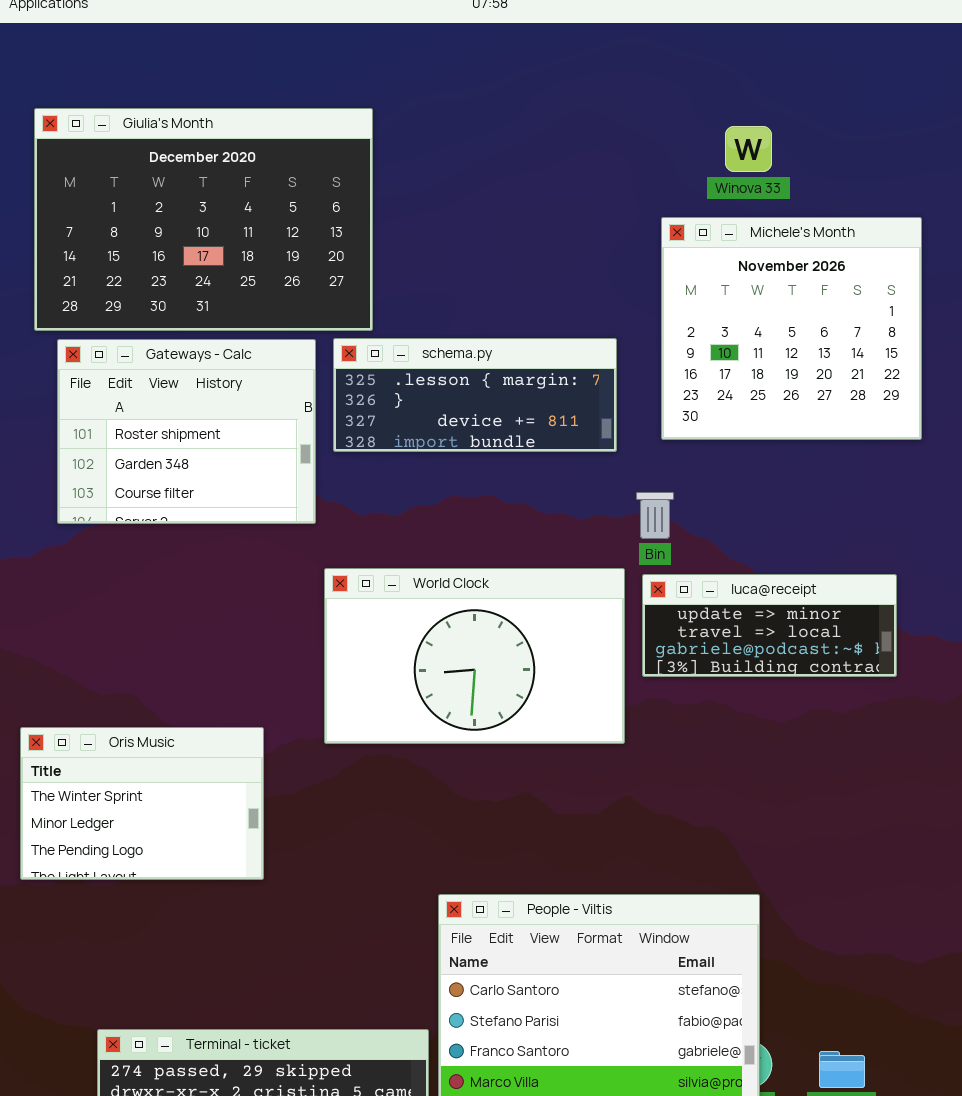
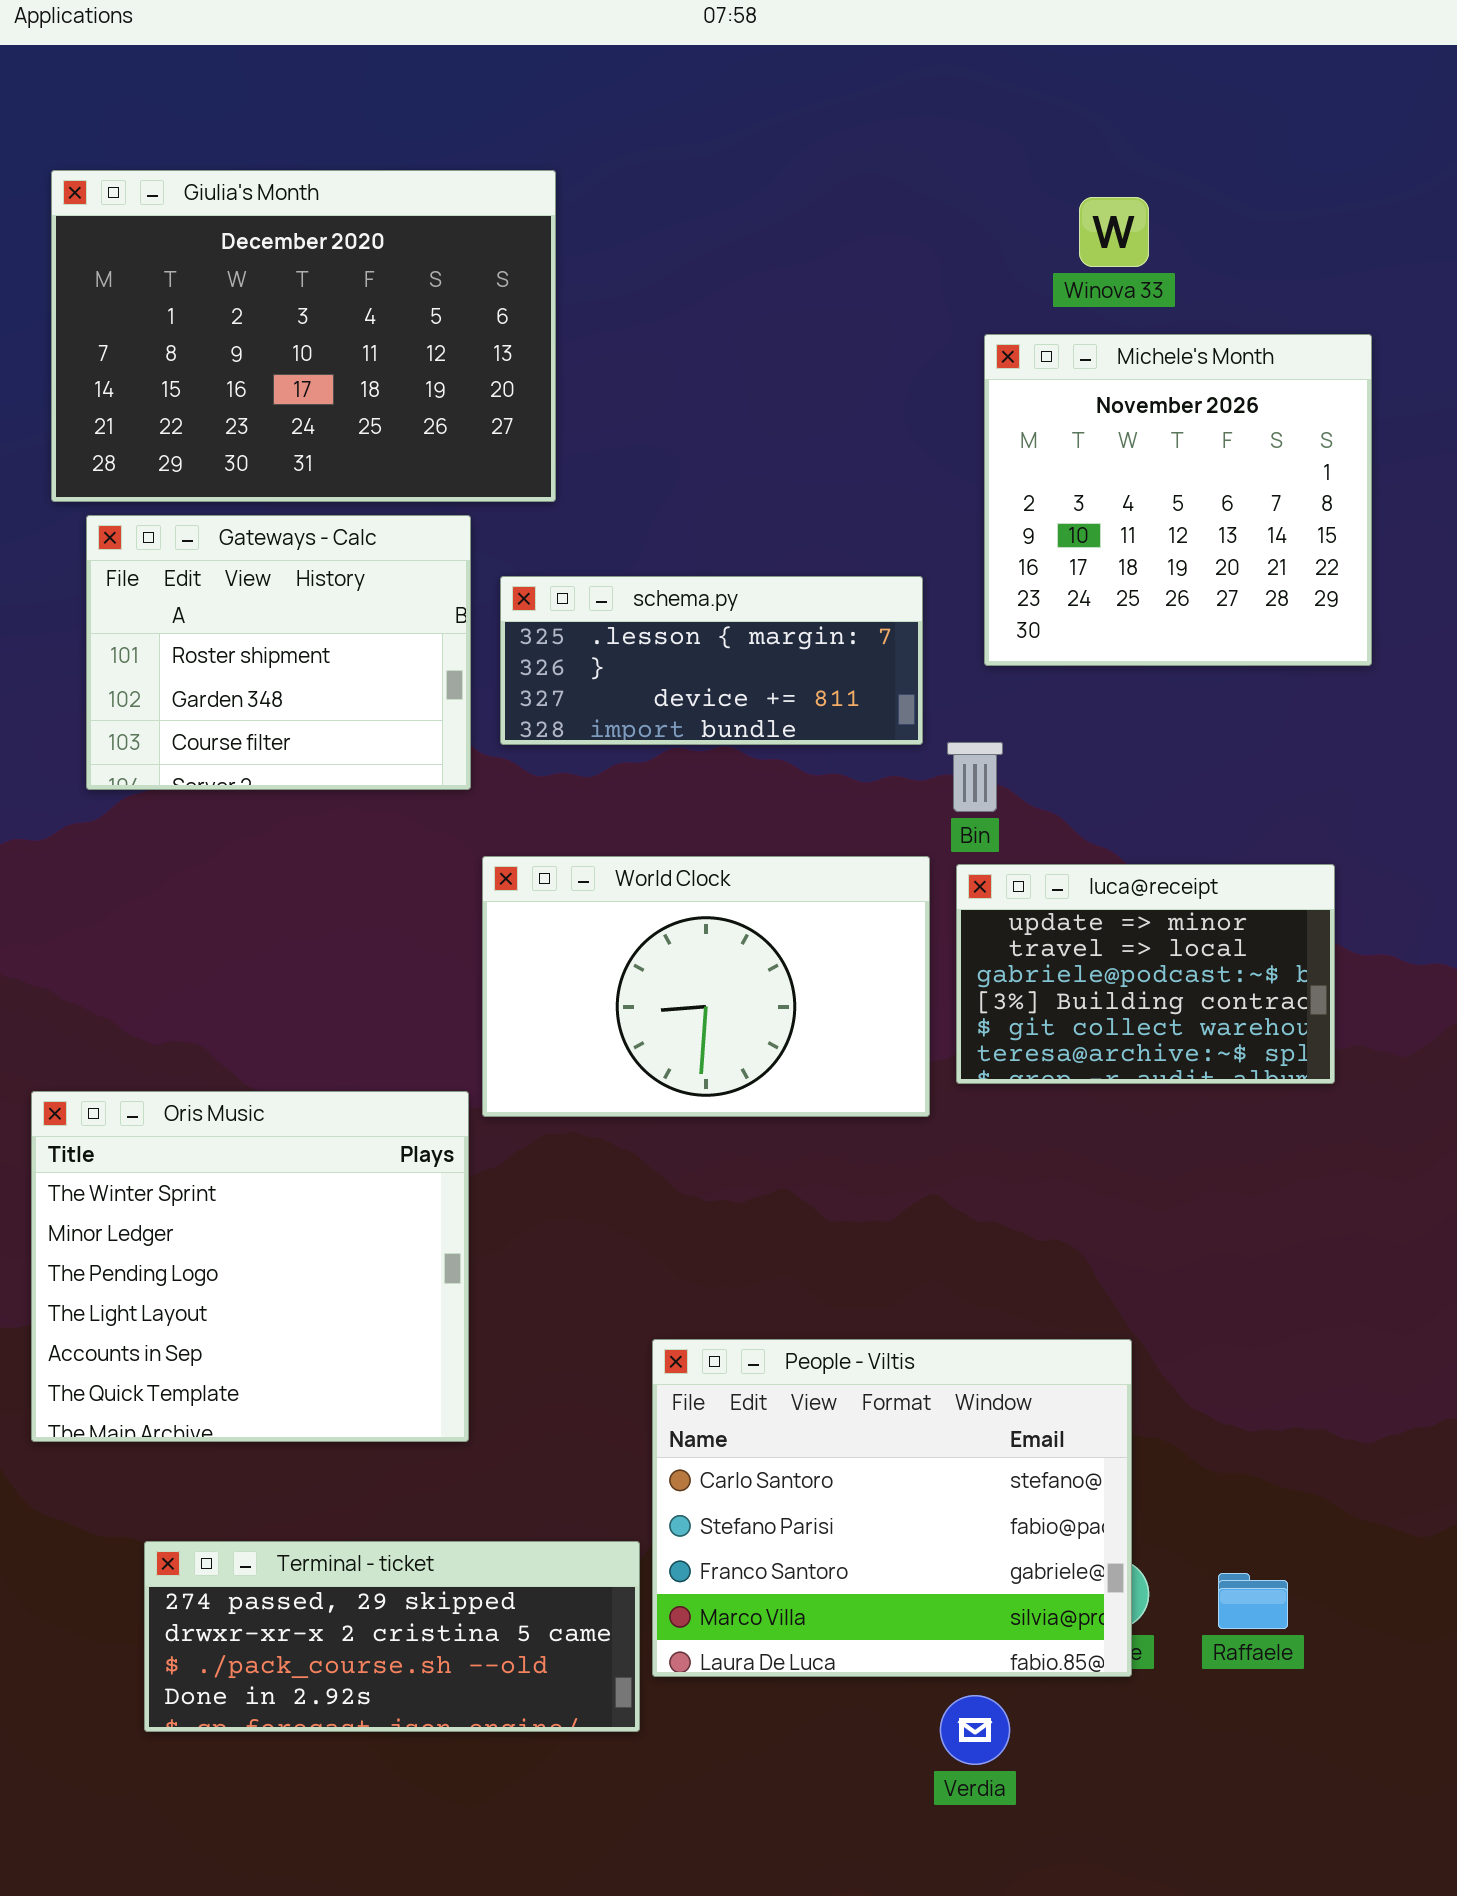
schema.py: [333,338,617,452] -> [500,576,923,745], moved
luca@receipt: [642,574,897,677] -> [956,864,1335,1084], resized
Oris Music: [20,727,264,880] -> [31,1091,469,1442], resized

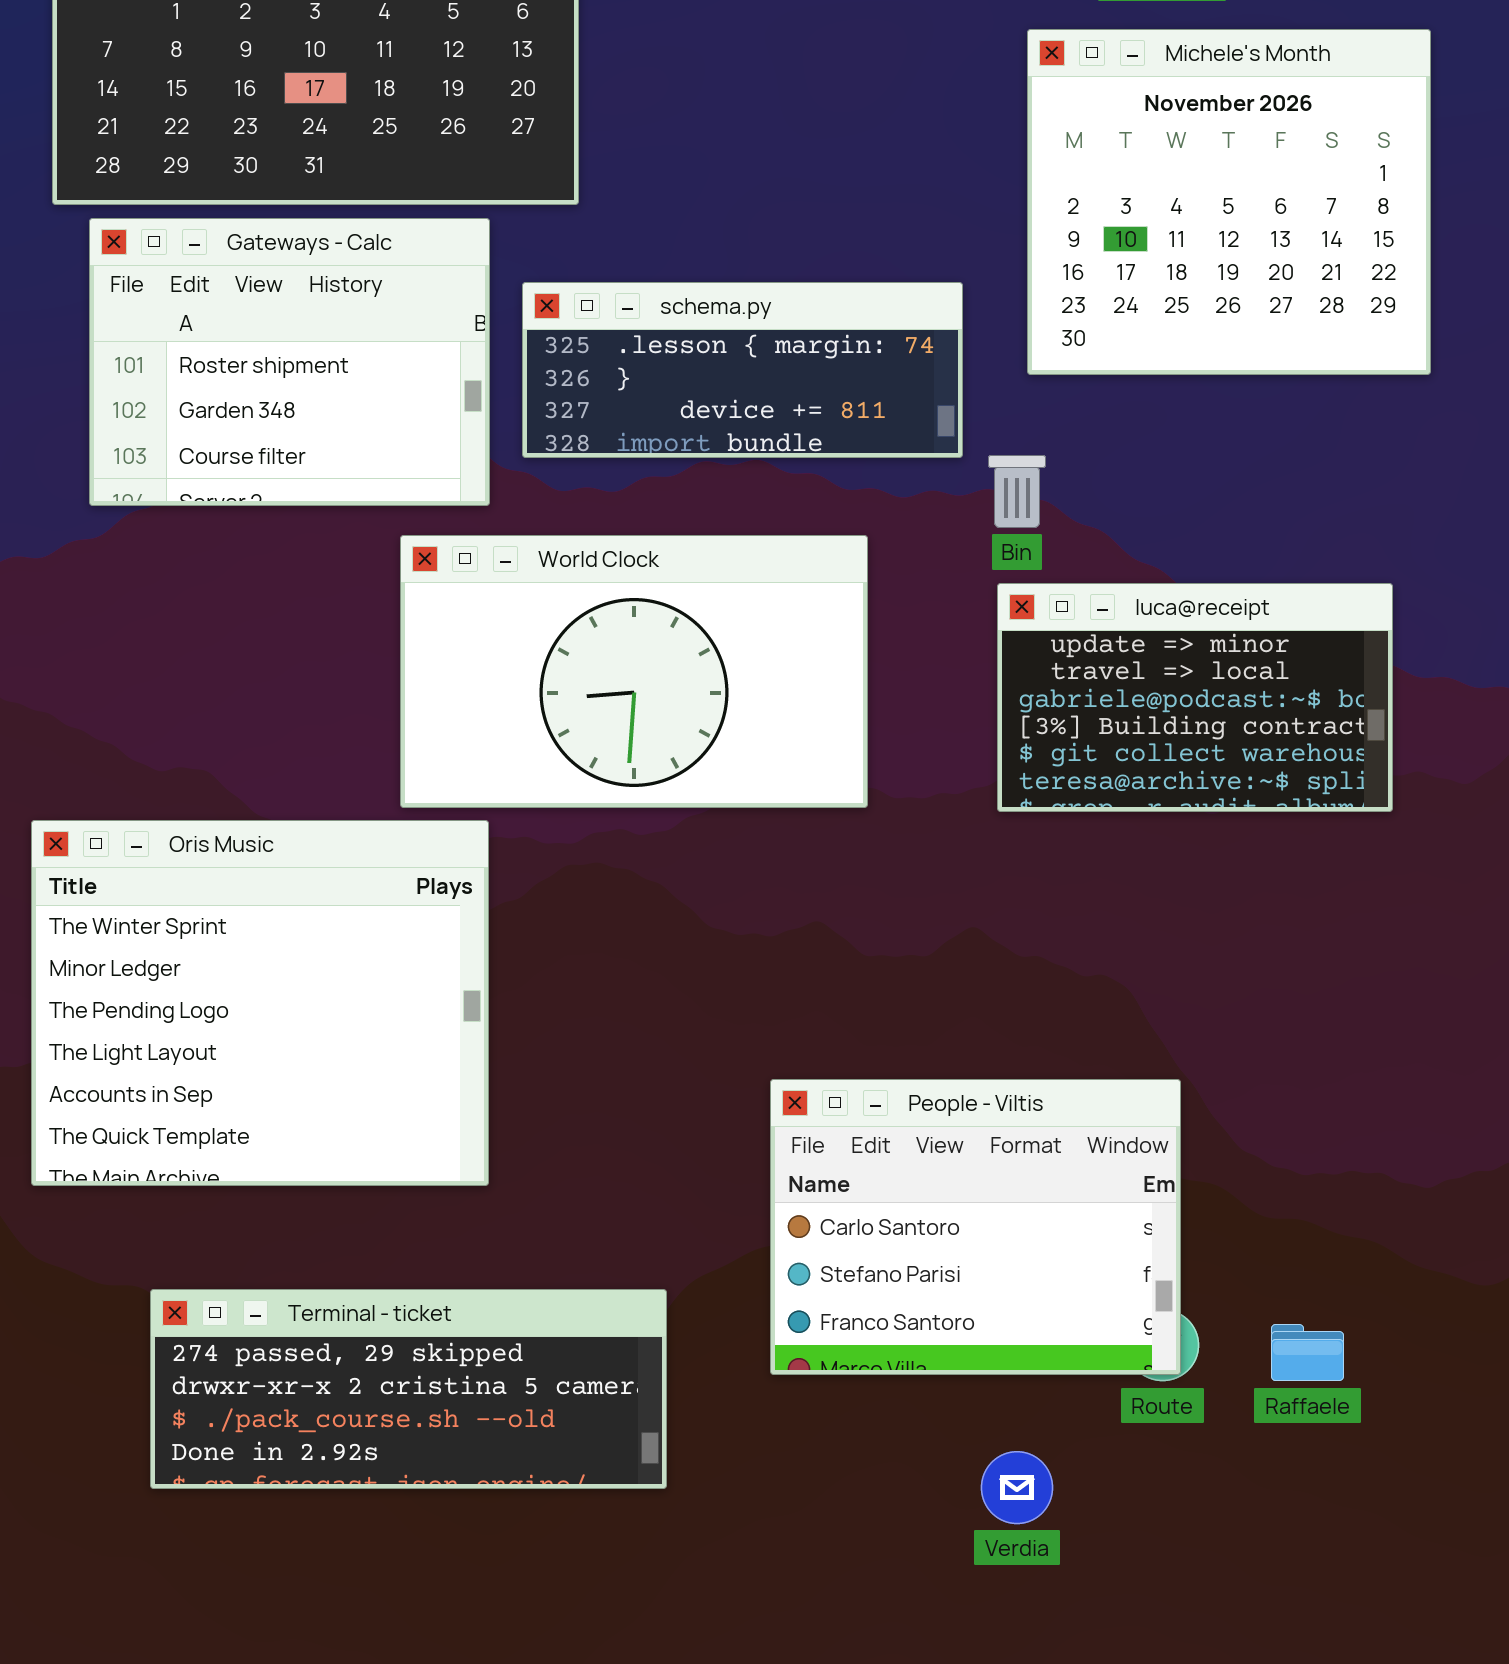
World Clock: [482,856,930,1117] -> [400,535,868,808], moved
People - Viltis: [652,1339,1132,1677] -> [770,1079,1181,1375], resized

